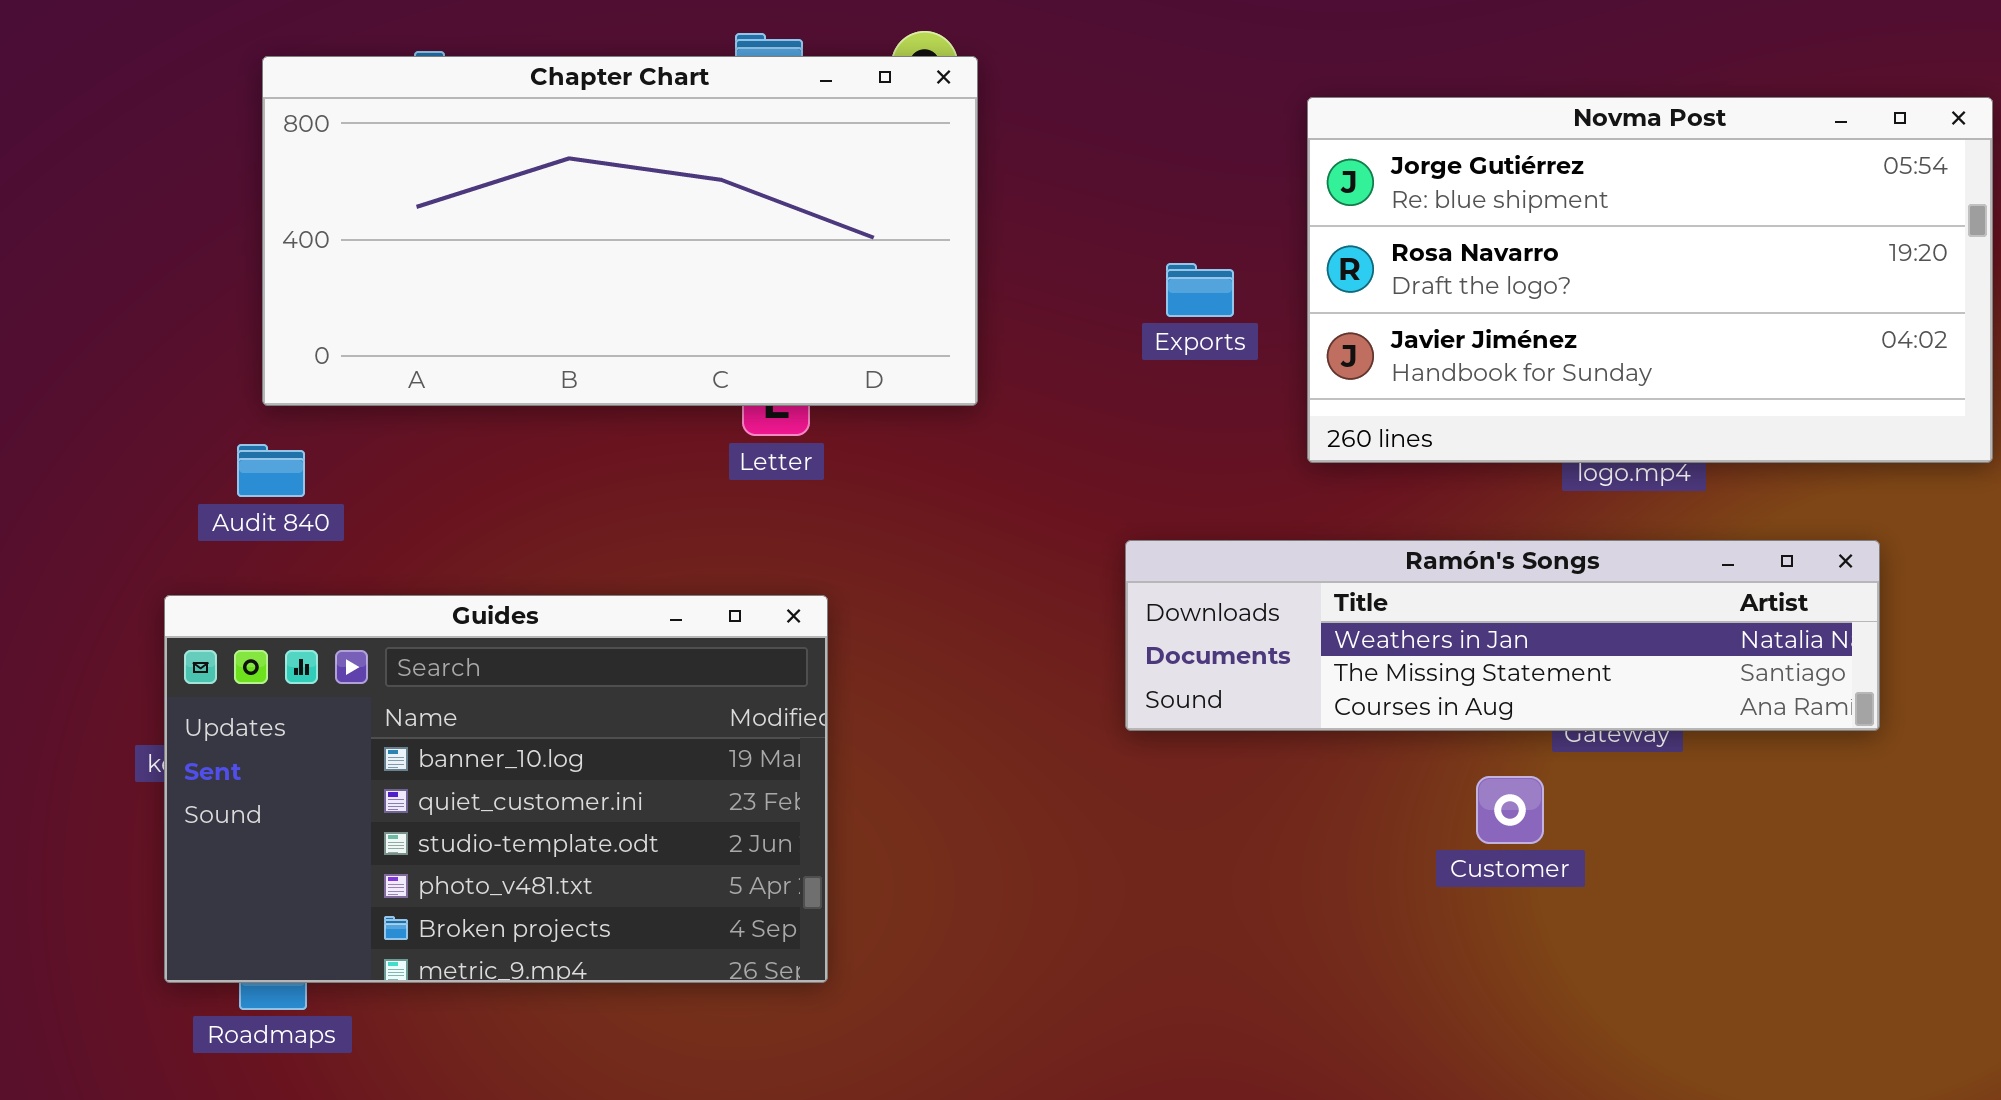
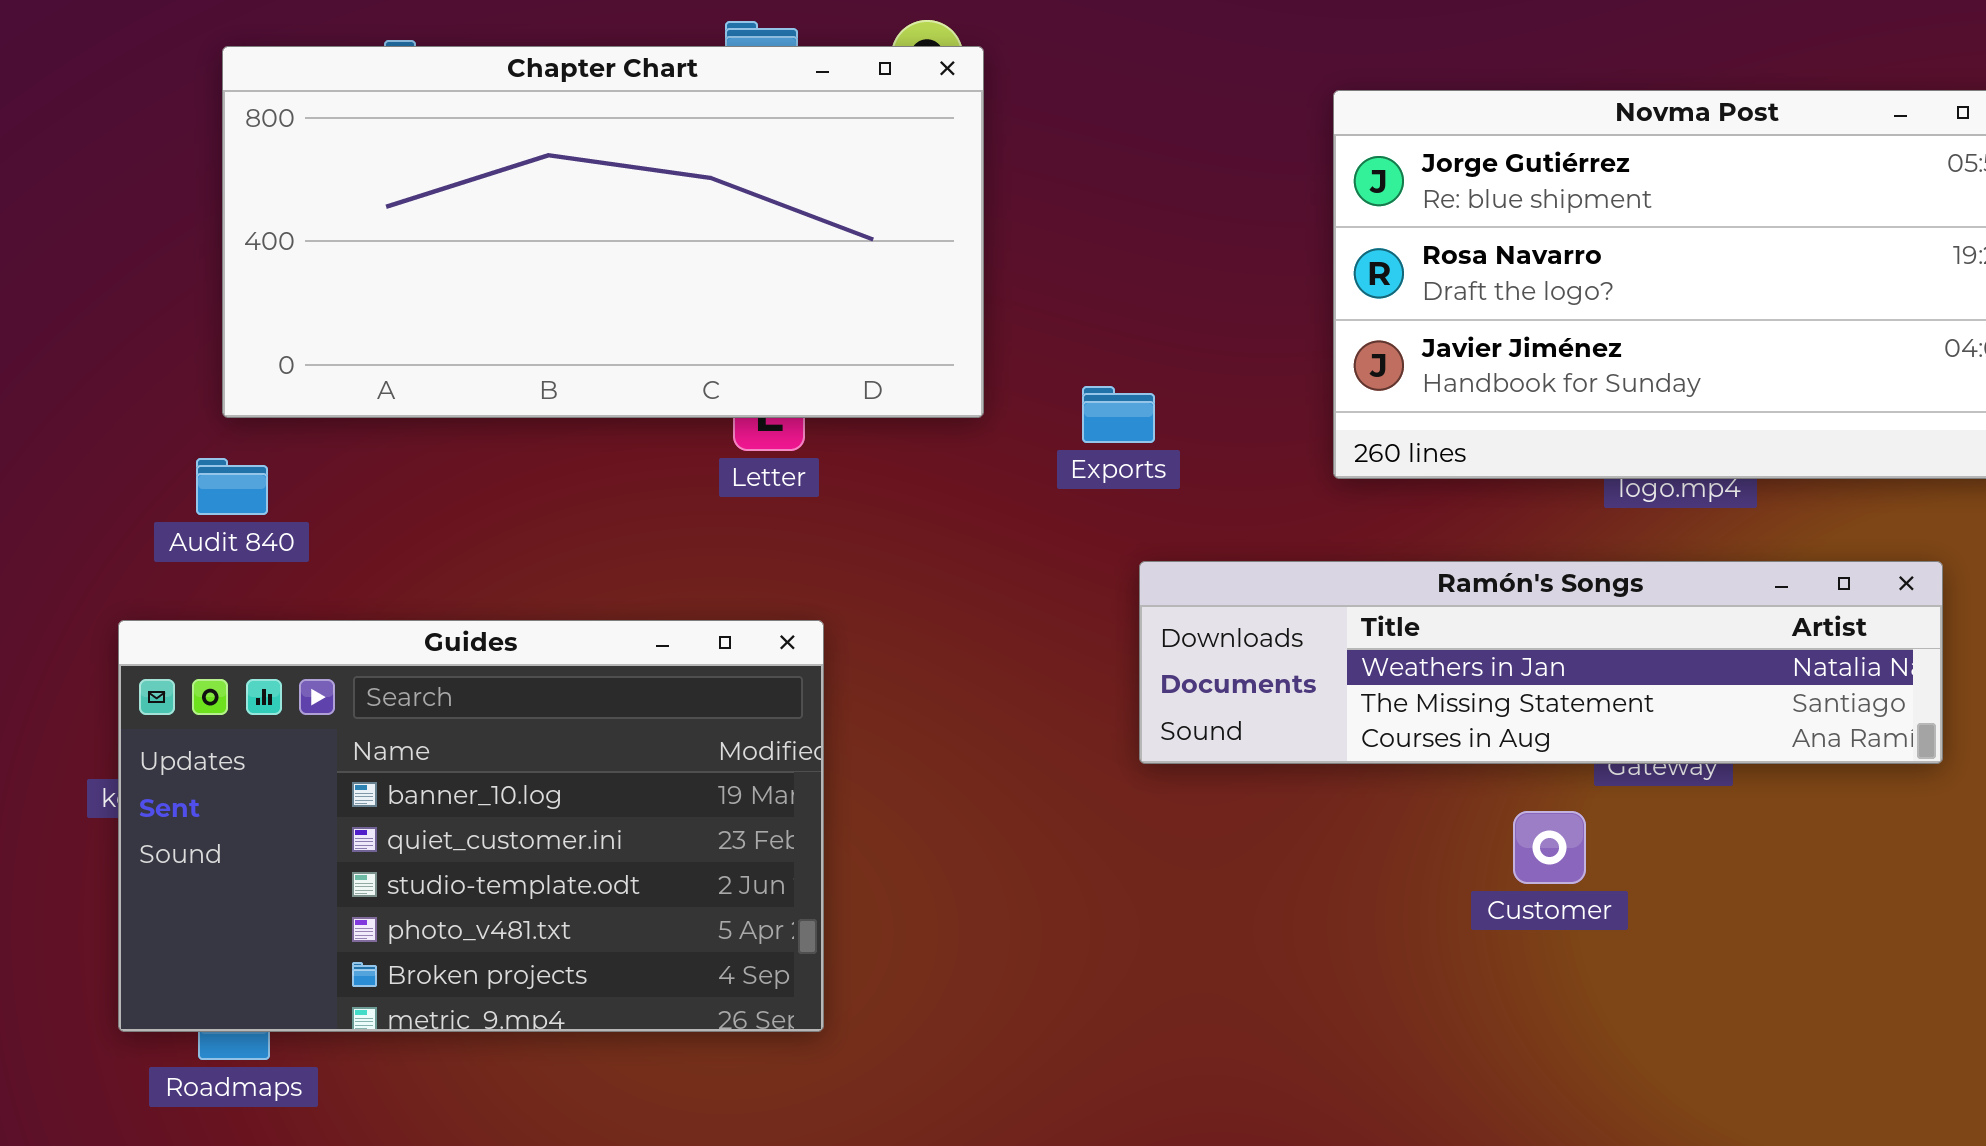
Exports: [1166,263,1234,317] -> [1082,386,1155,443], moved

